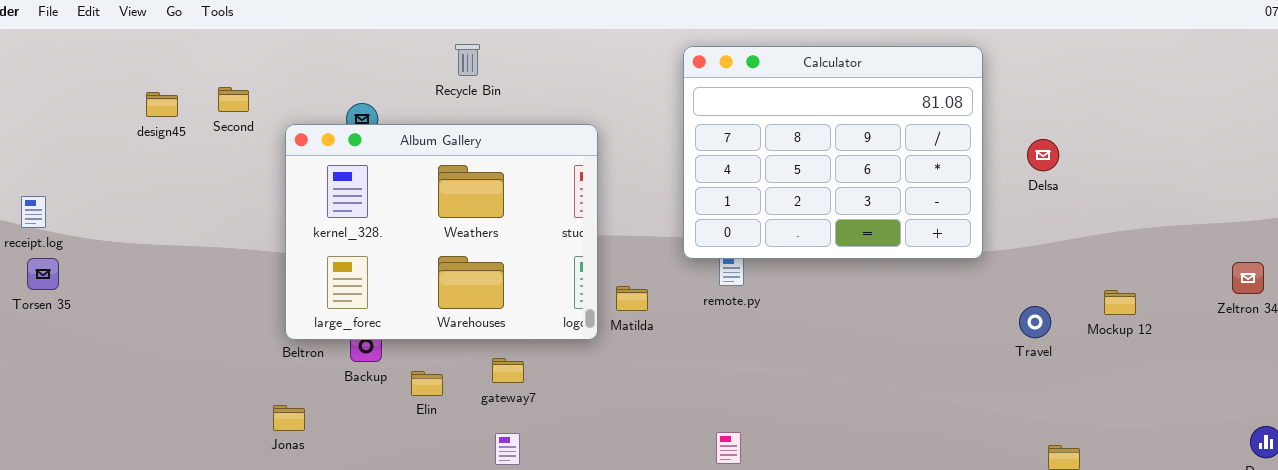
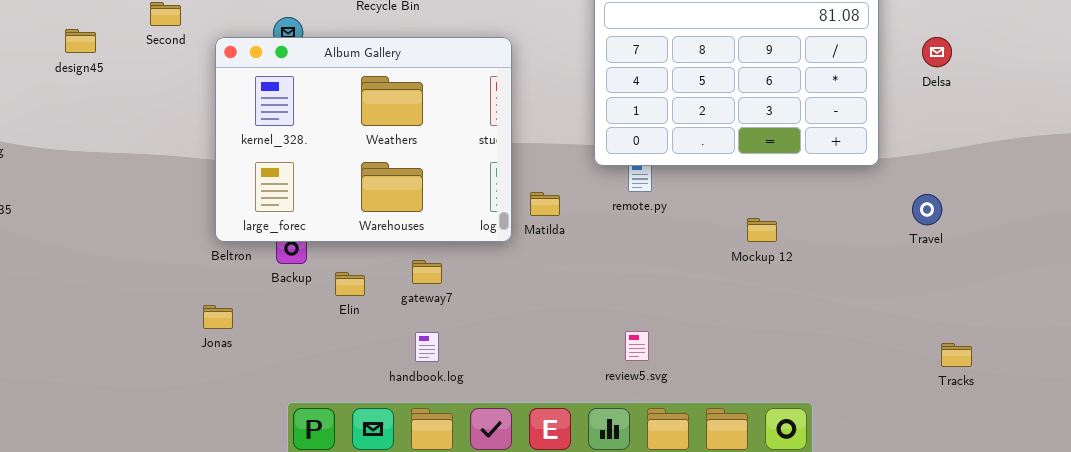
design45: [146,92,178,117] -> [65,29,96,53], moved
Delsa: [1027,139,1059,171] -> [922,37,952,67], moved
Mockup 12: [1104,290,1136,315] -> [747,218,777,242], moved
Travel: [1019,306,1051,338] -> [912,194,942,225], moved

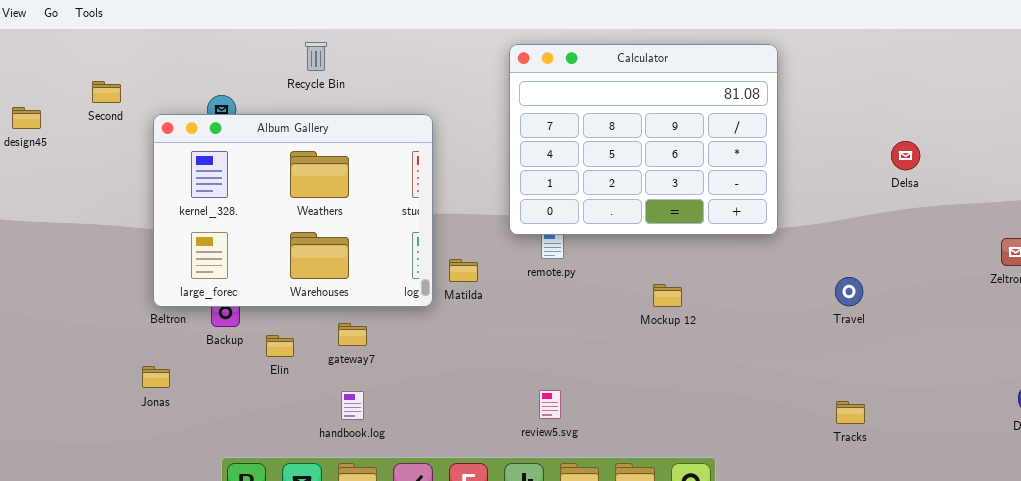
Delsa: [922,37,952,67] -> [891,141,920,170], moved
Travel: [912,194,942,225] -> [835,277,863,306], moved

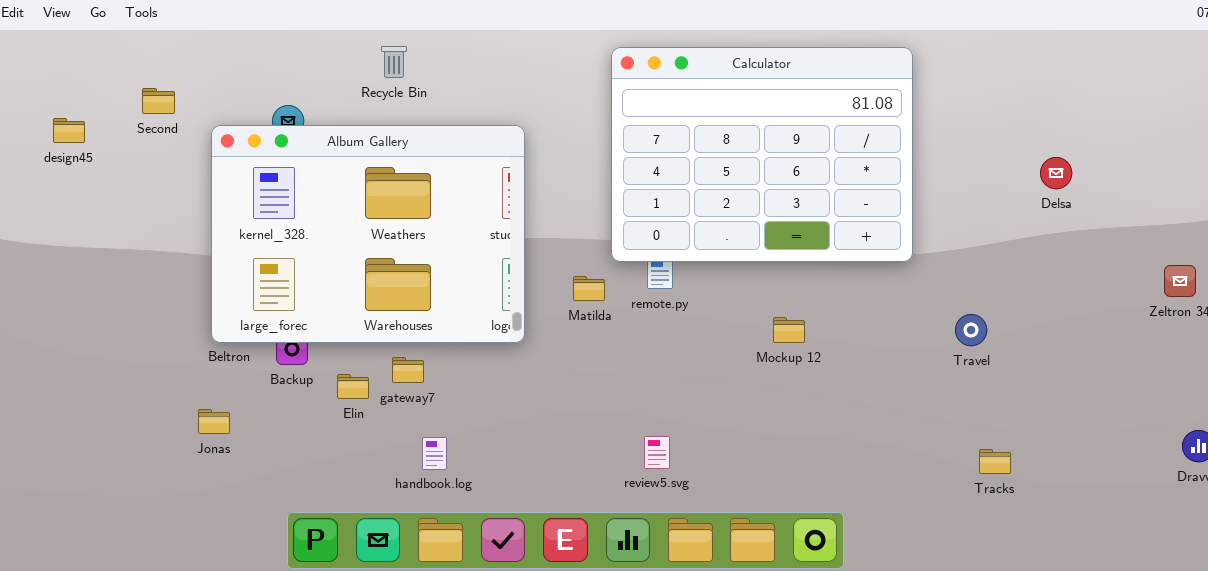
Matilda: [449,259,478,282] -> [573,276,605,301], moved
Travel: [835,277,863,306] -> [955,314,987,346], moved
gateway7: [338,323,367,346] -> [392,357,424,383], moved

